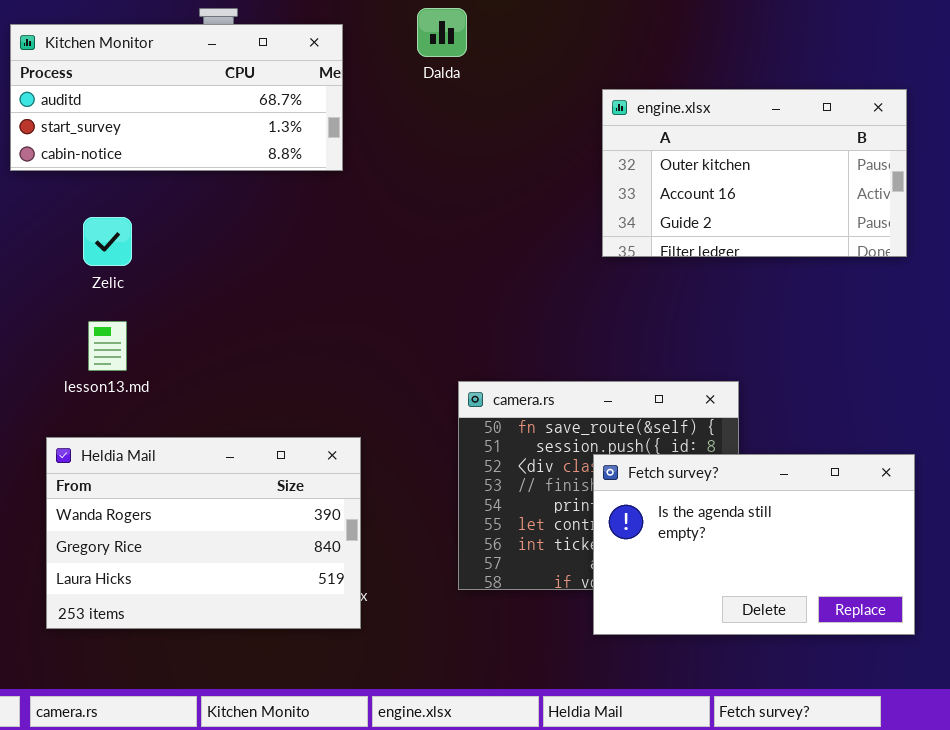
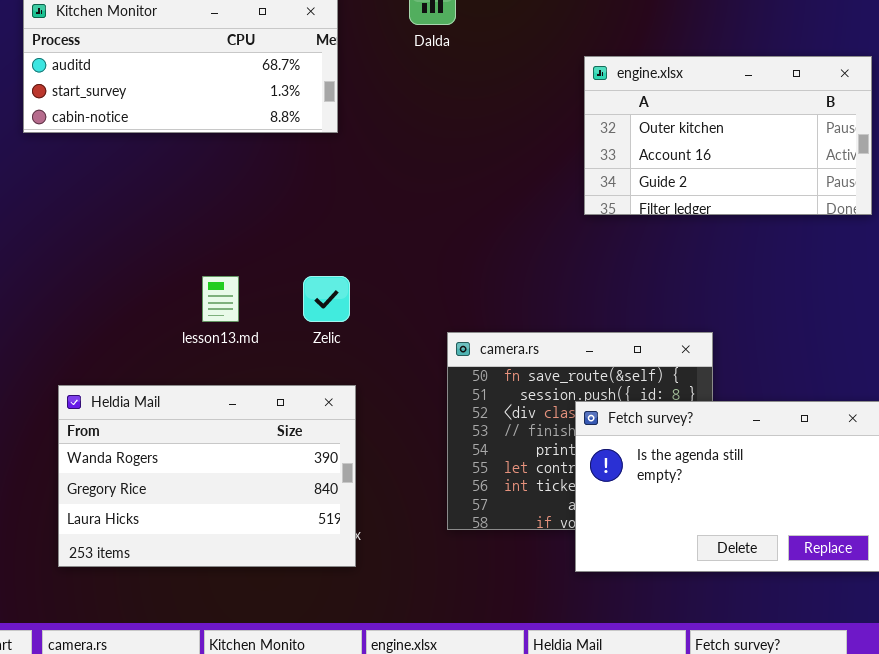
Zelic: [83,217,132,266] -> [303,276,350,322], moved
lesson13.md: [88,321,127,371] -> [202,276,239,322], moved

